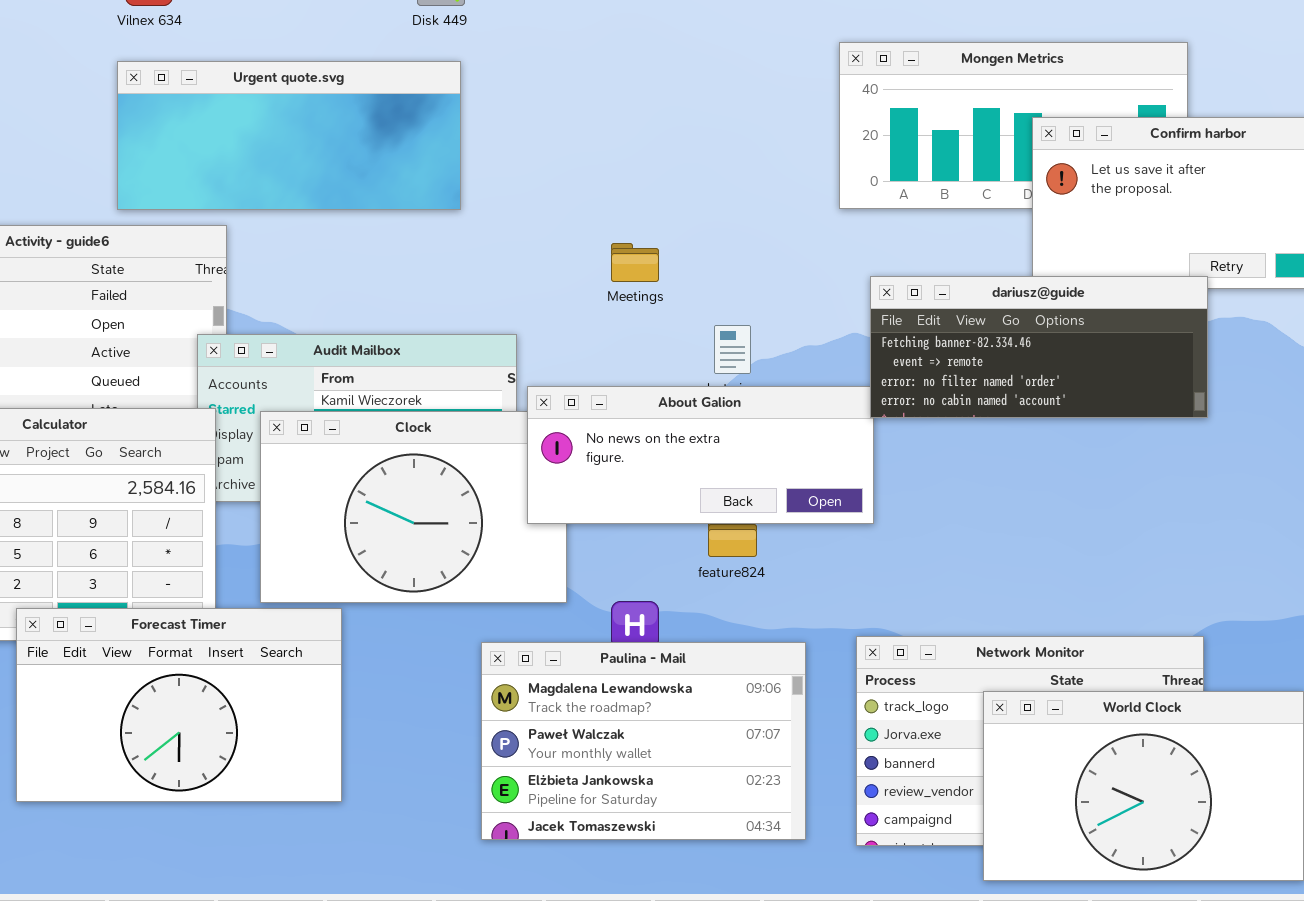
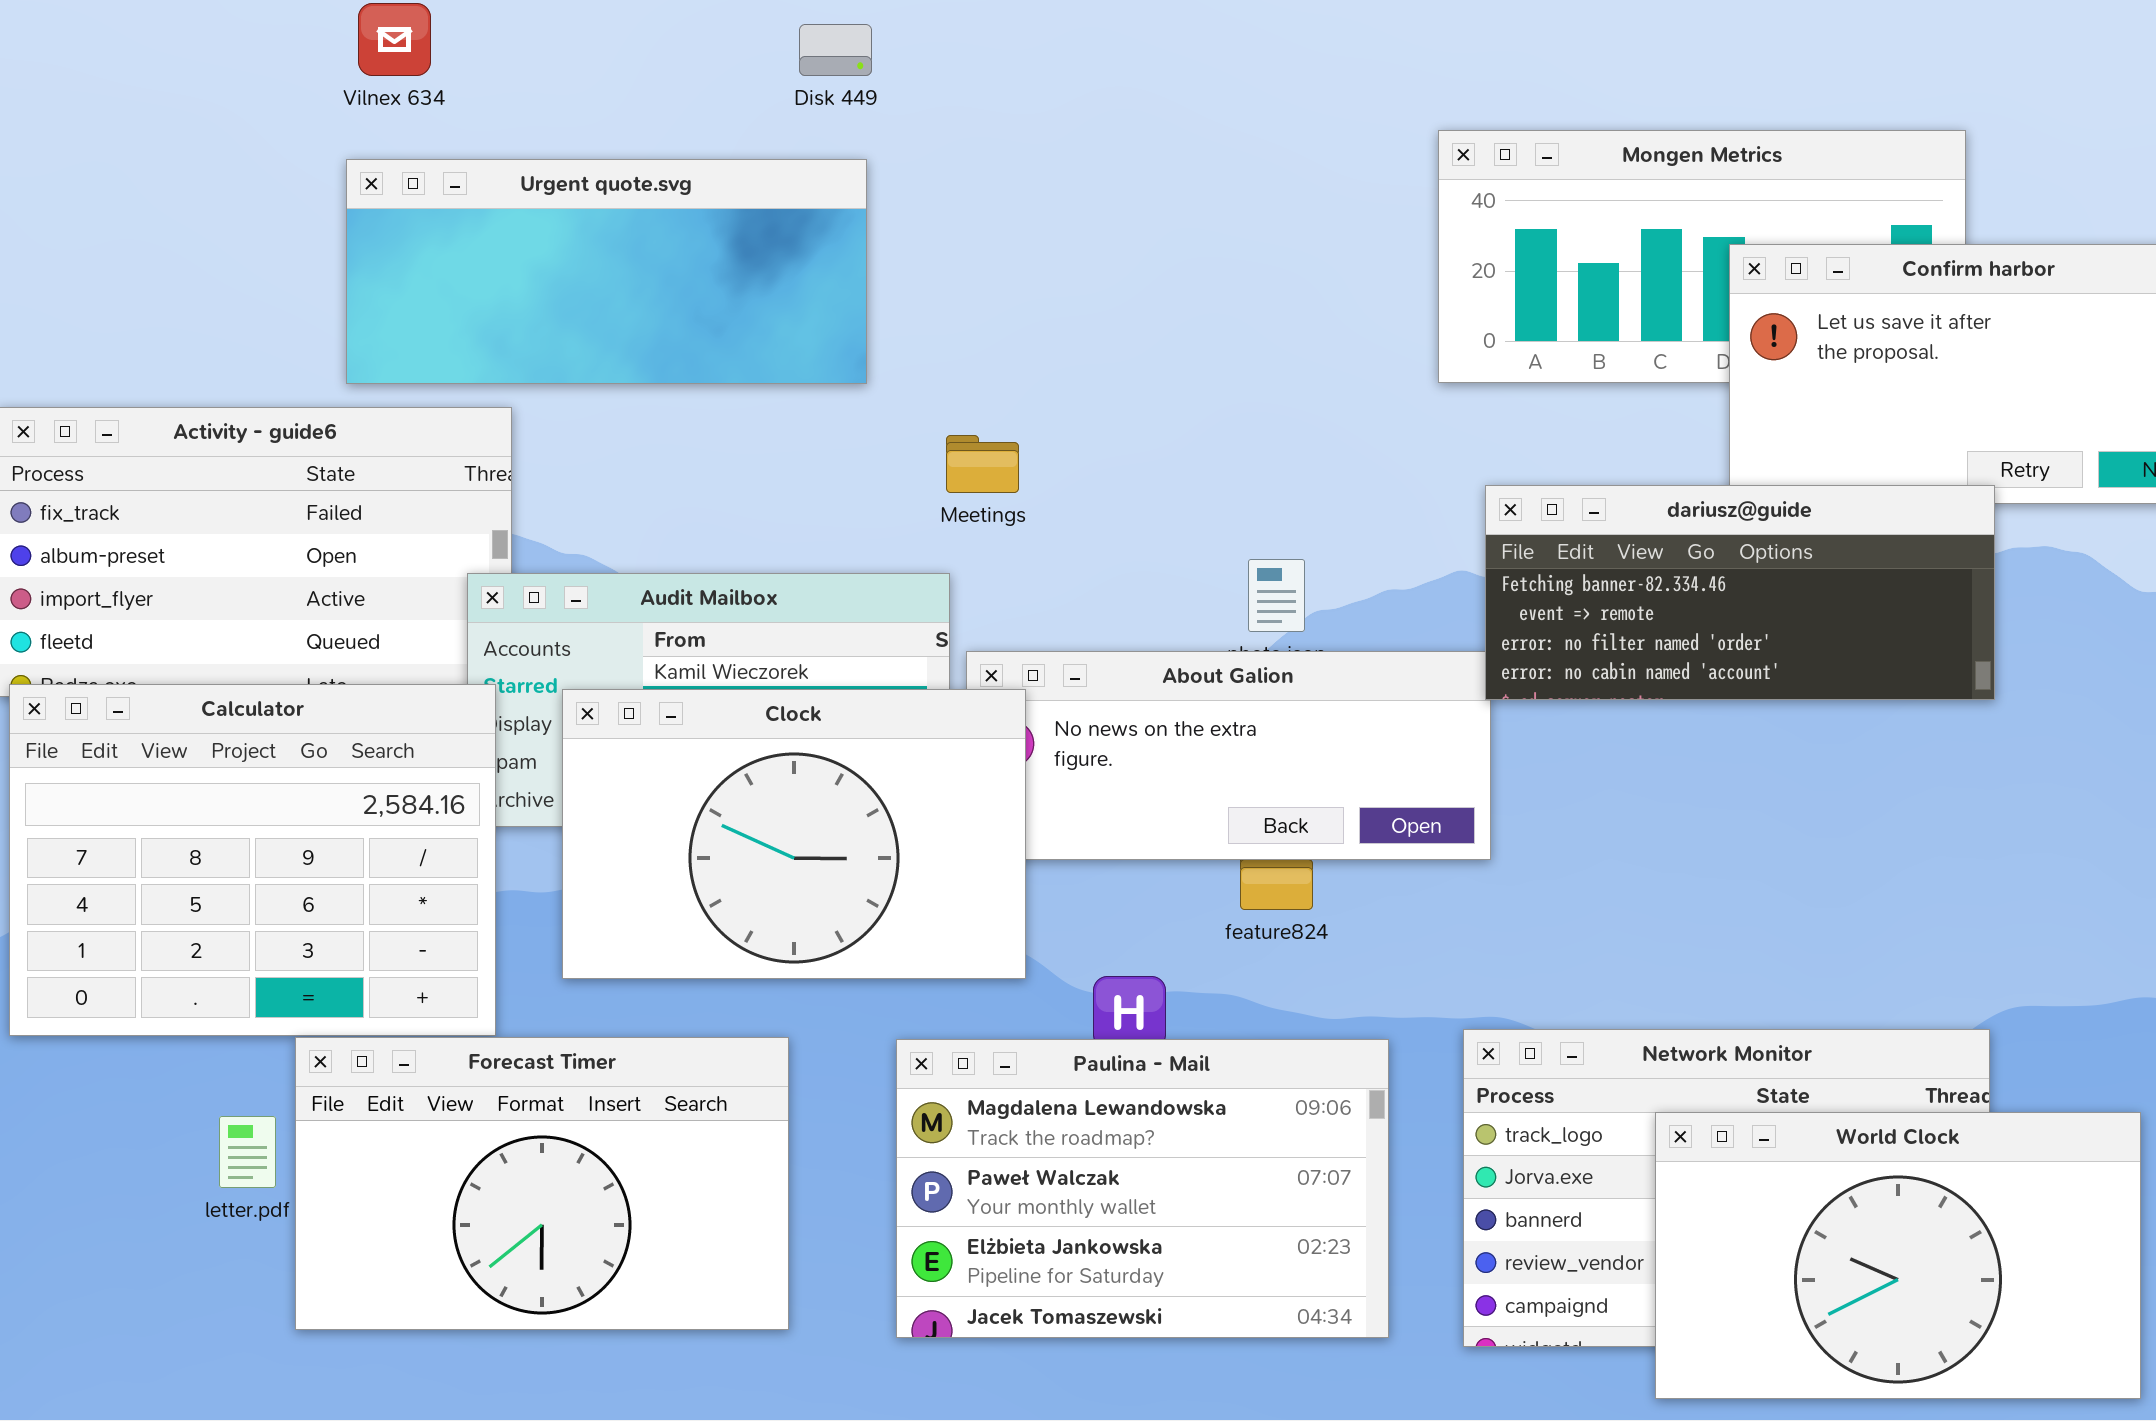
Meetings: [611,243,659,282] -> [946,435,1019,493], moved
Clock: [260,411,567,603] -> [562,689,1026,979], raised
Forecast Timer: [16,608,342,802] -> [295,1037,789,1330], moved

